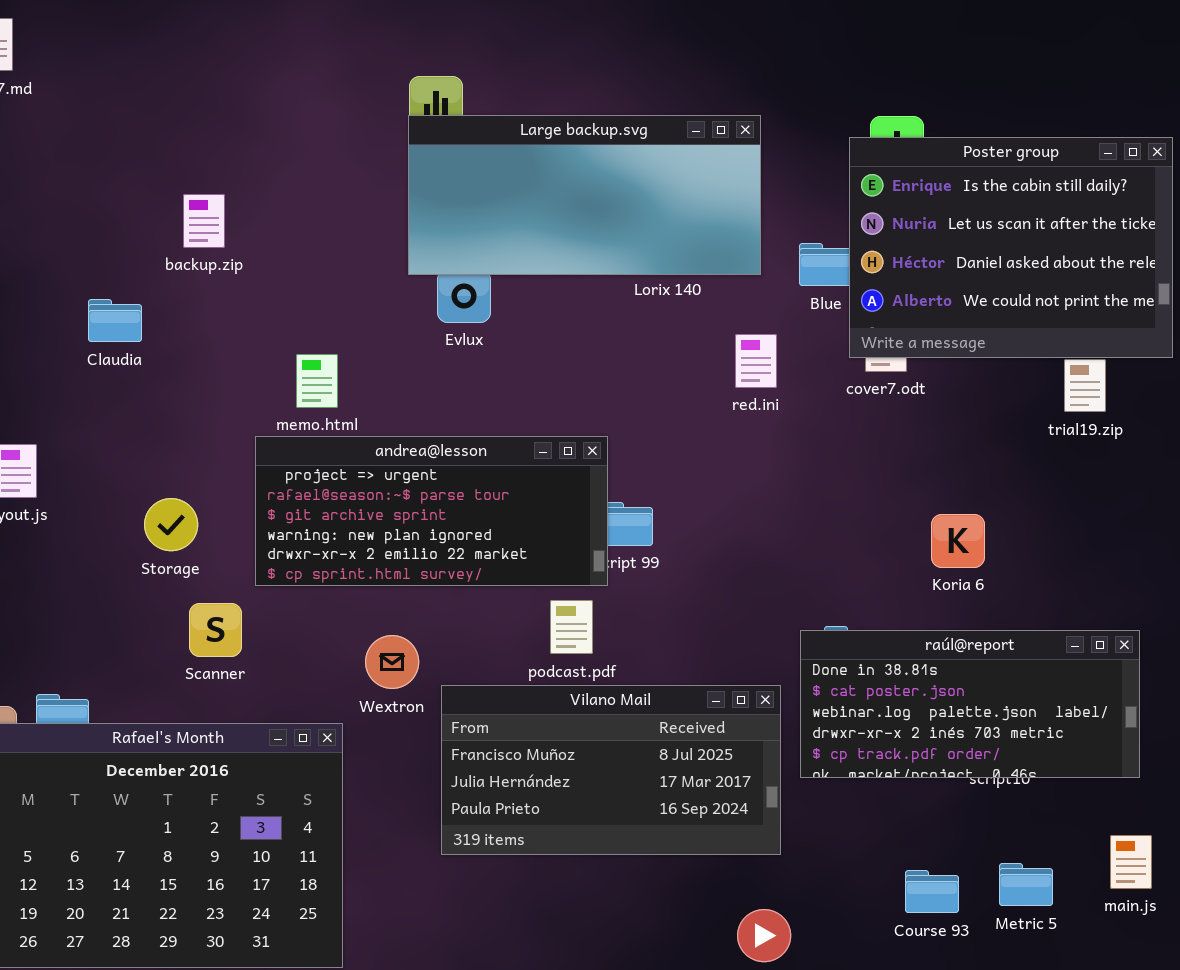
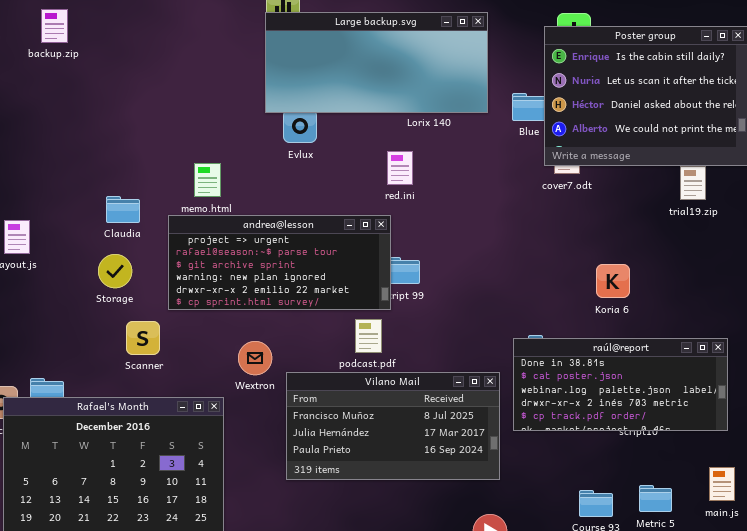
backup.zip: [183,194,225,248] -> [41,9,68,43], moved
Claudia: [88,299,142,342] -> [106,196,140,223], moved
red.ini: [735,334,777,388] -> [387,151,413,185], moved

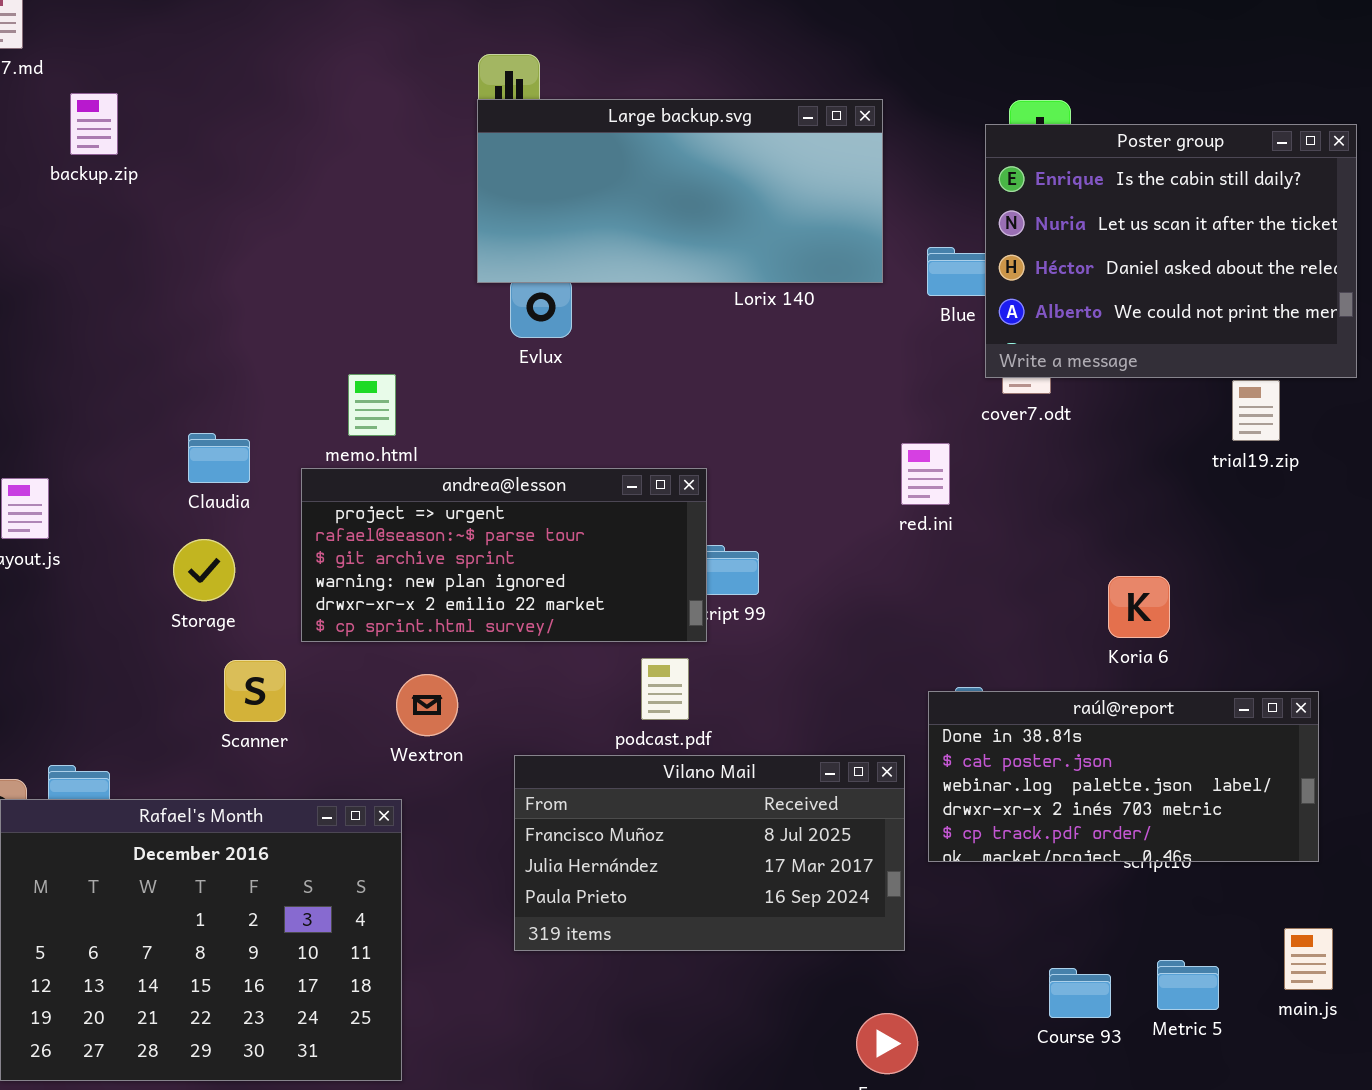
red.ini: [387,151,413,185] -> [901,443,950,505], moved
Koria 6: [596,264,630,298] -> [1108,576,1170,638], moved
Wextron: [238,341,272,375] -> [396,674,458,736], moved

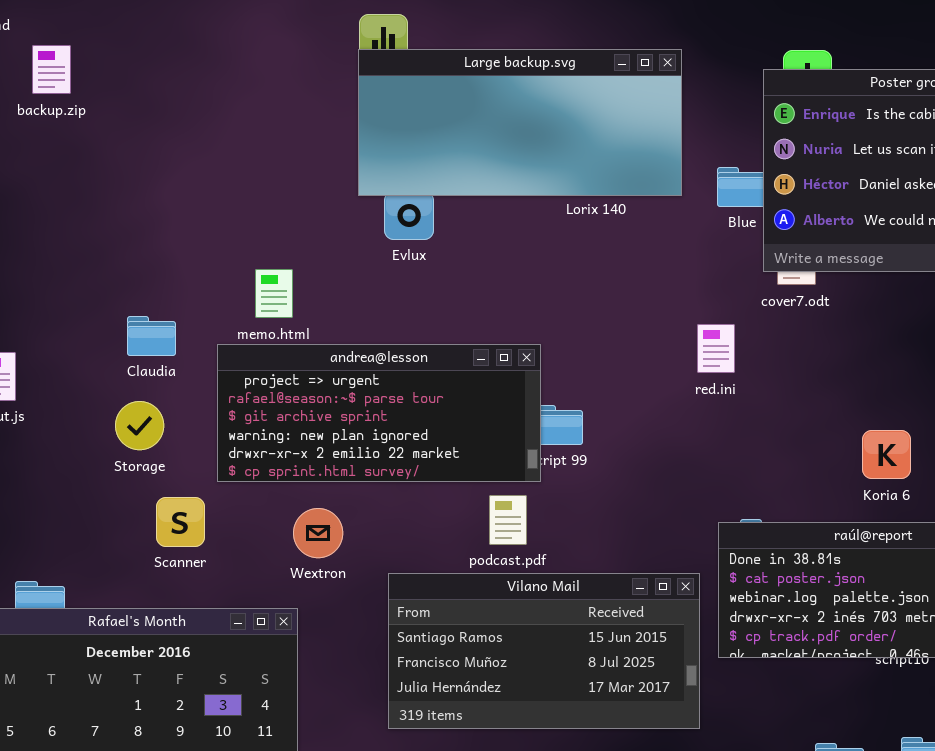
Vilano Mail: [514,755,905,951] -> [388,573,700,729], scrolled up 1 row

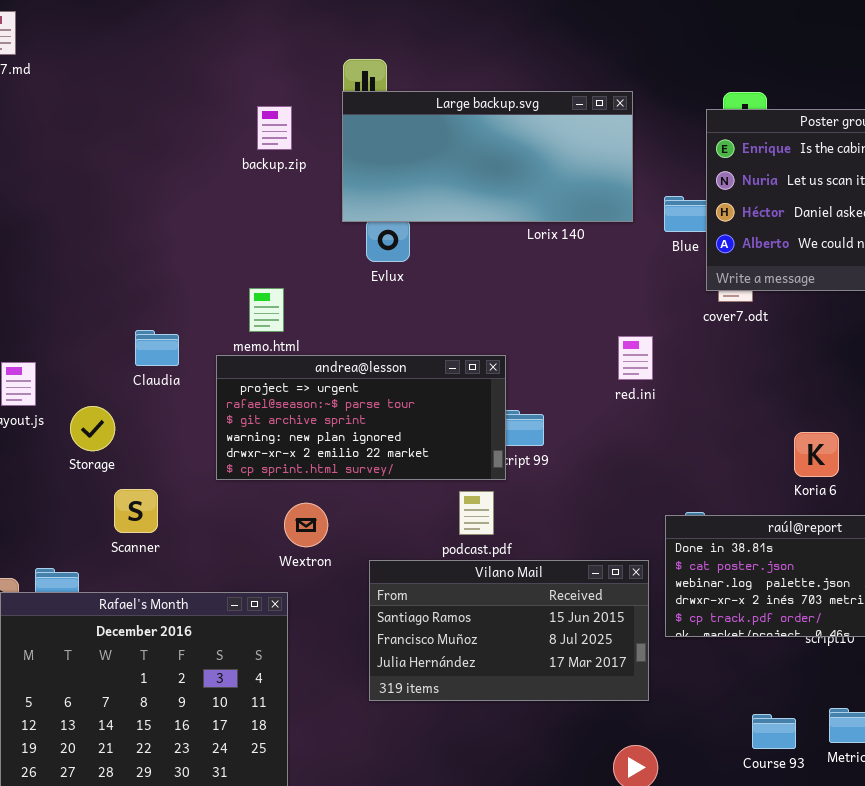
backup.zip: [32,45,71,94] -> [257,106,292,150], moved
red.ini: [697,324,735,373] -> [618,336,653,380], moved
Storage: [115,401,164,450] -> [70,406,115,451], moved
Scanner: [156,497,205,547] -> [114,489,158,533], moved

